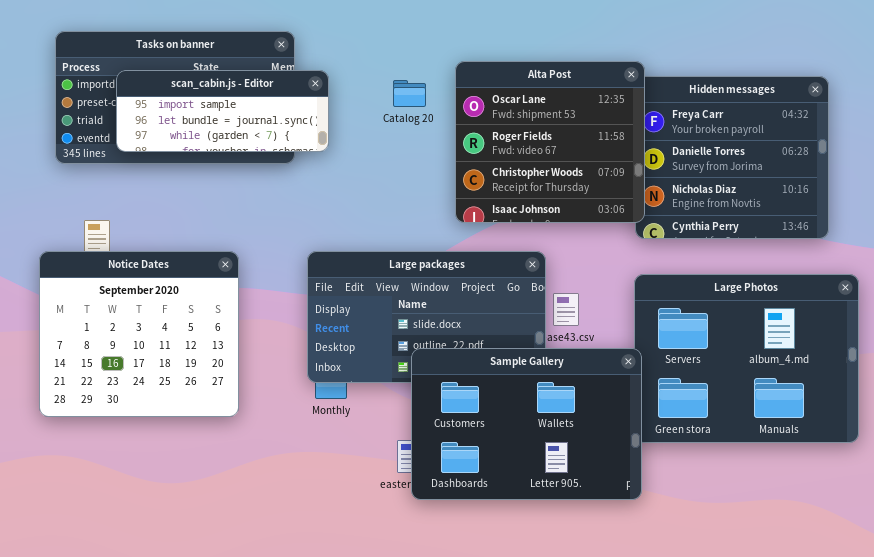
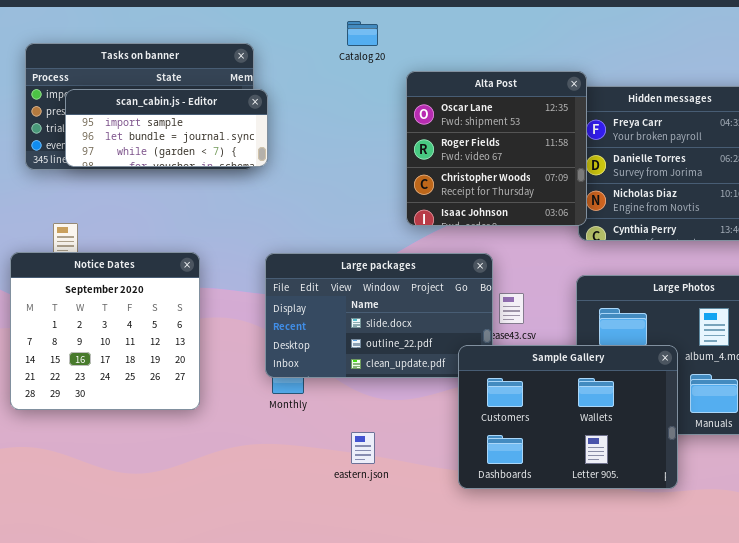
scan_cabin.js - Editor: [116,70,329,152] -> [65,89,268,167], moved
Catalog 20: [393,80,426,107] -> [347,21,378,46], moved
Sample Gallery: [411,348,642,500] -> [458,345,678,489], moved

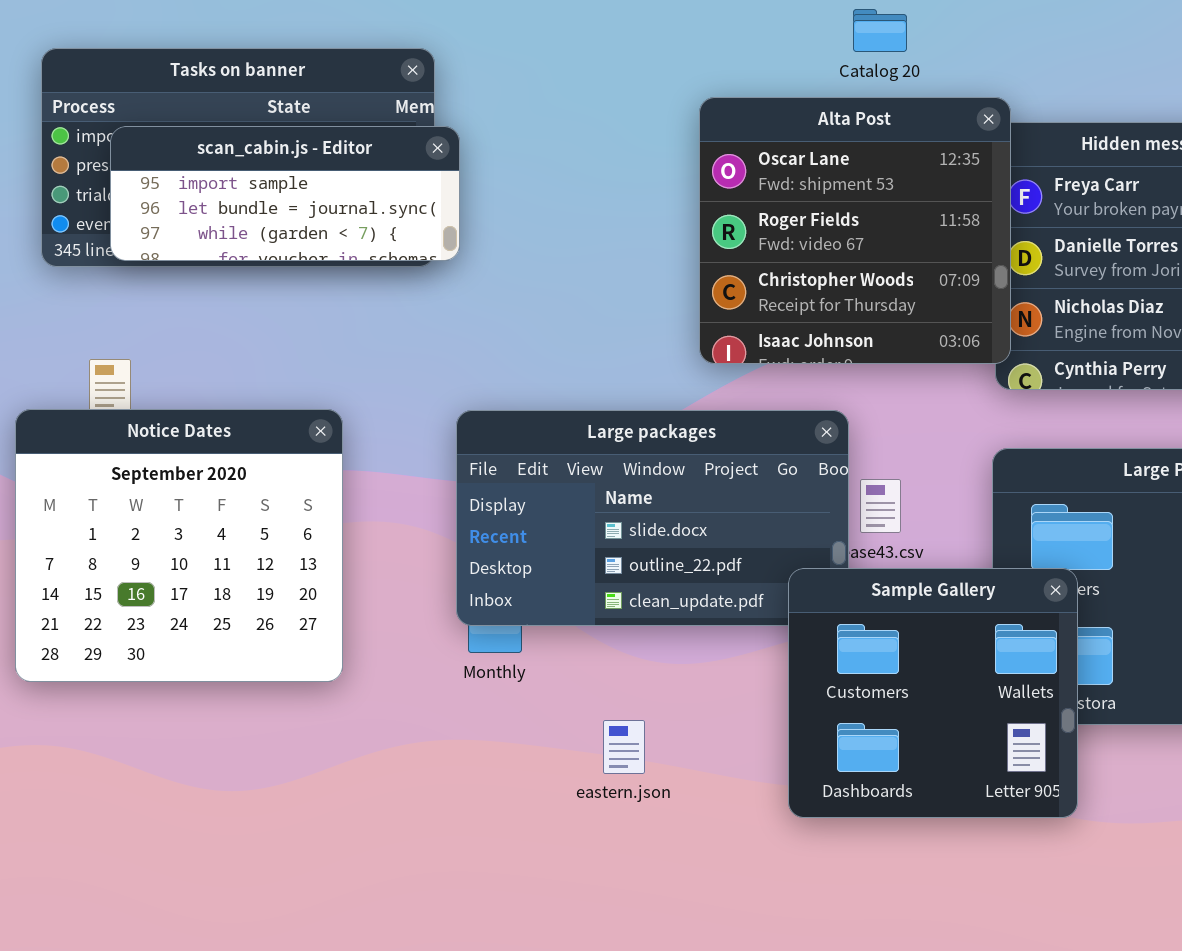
Catalog 20: [347,21,378,46] -> [853,9,907,52], moved
Sample Gallery: [458,345,678,489] -> [788,568,1078,818], resized

